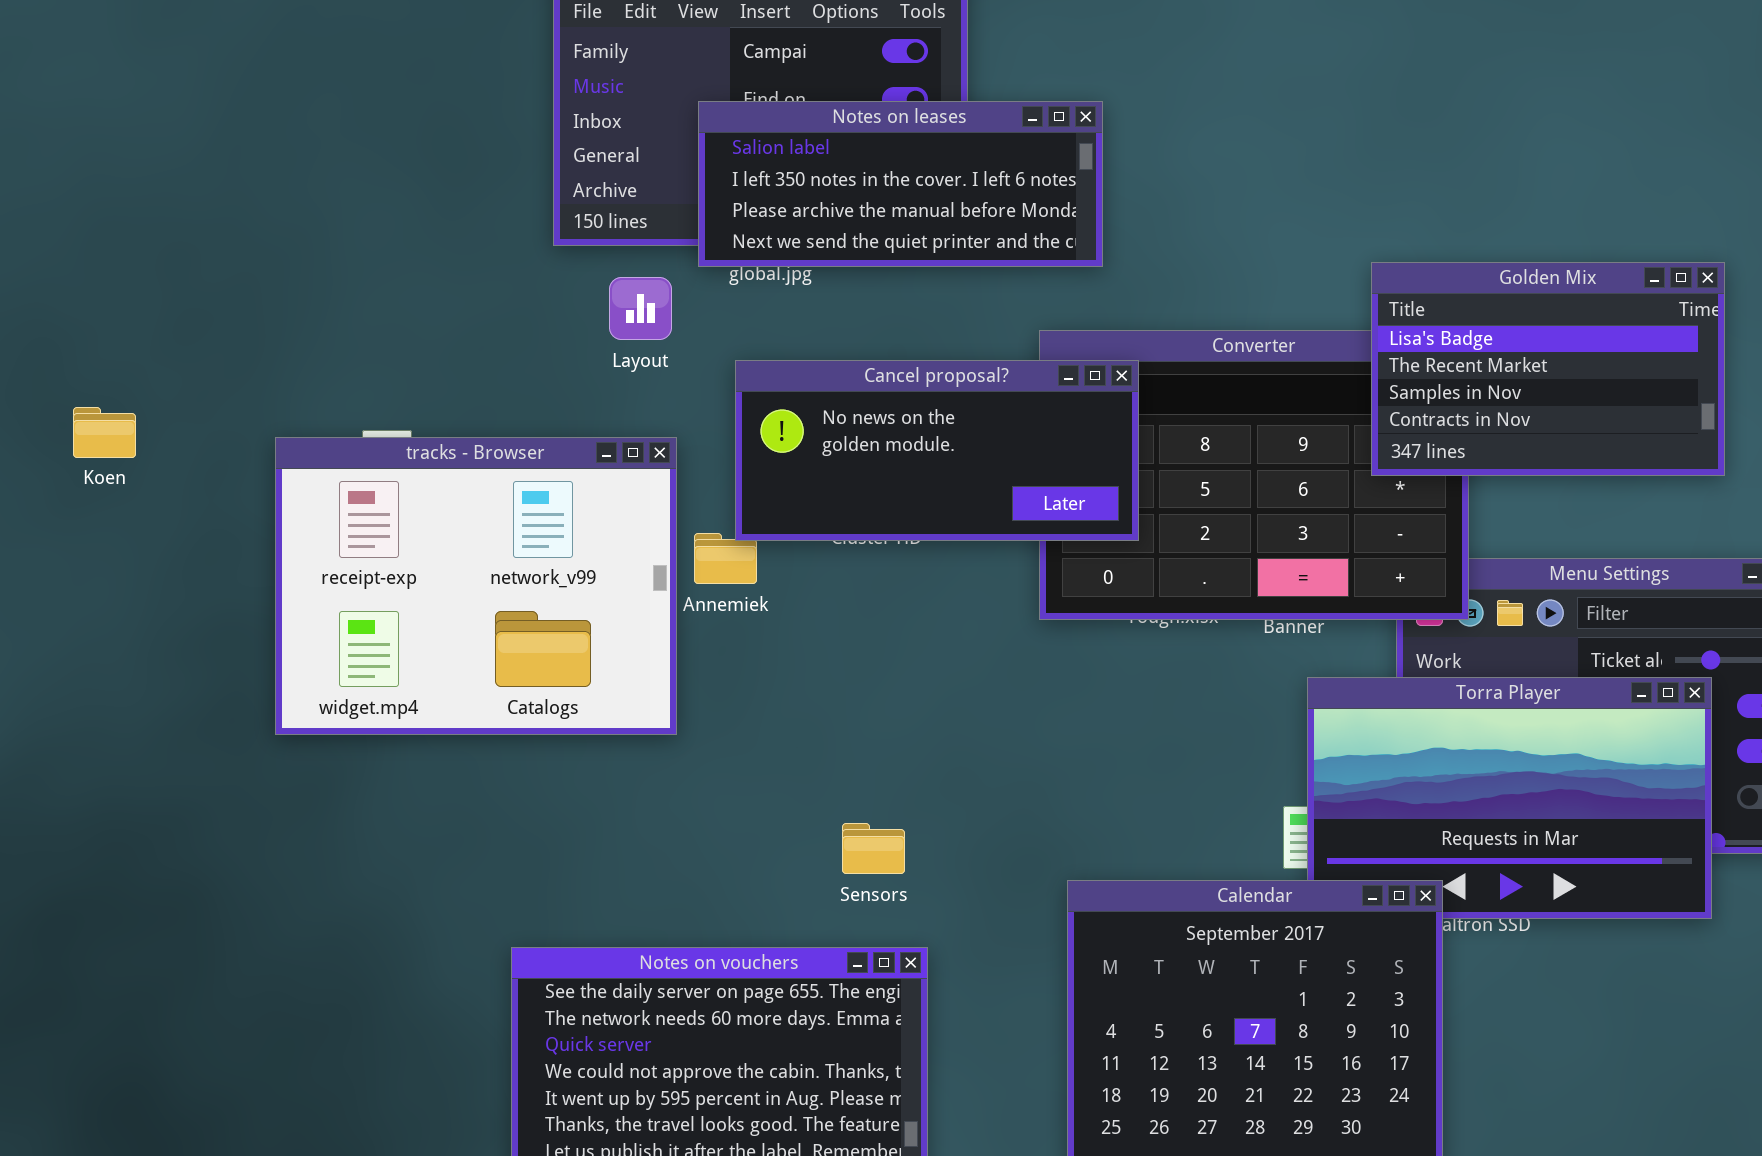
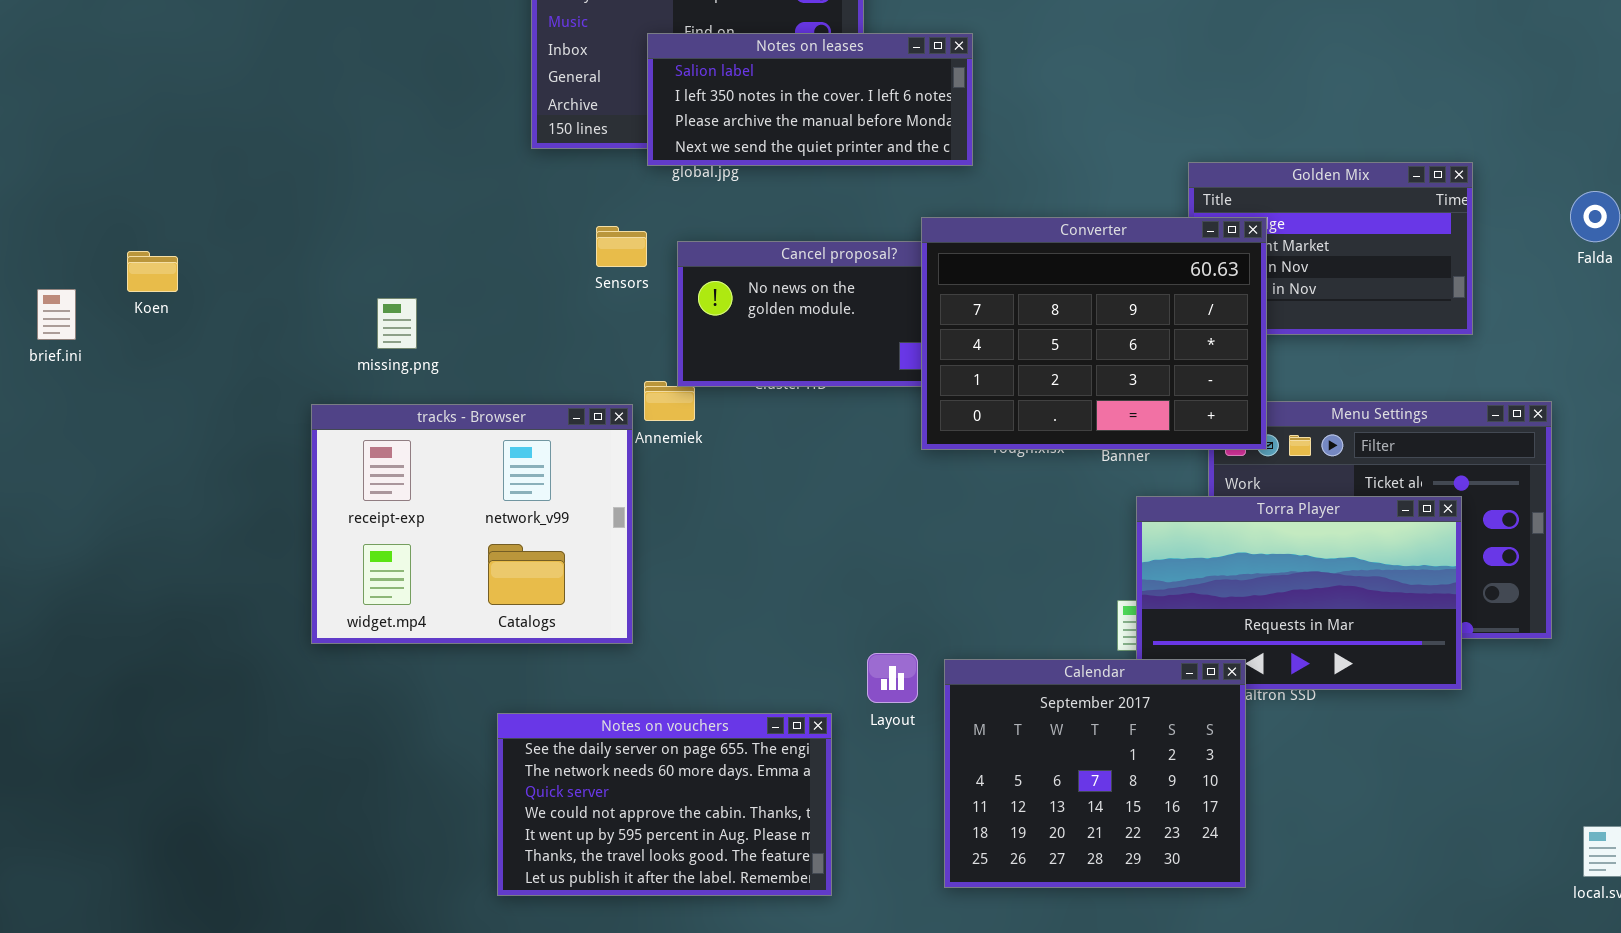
Layout: [609,277,672,340] -> [867,653,918,703], moved
Converter: [1039,330,1469,620] -> [921,217,1267,450], raised
Koen: [73,407,136,458] -> [127,251,178,292], moved
tracks - Browser: [275,437,677,735] -> [311,404,633,644], moved
Sensors: [842,823,905,874] -> [596,226,647,267], moved

